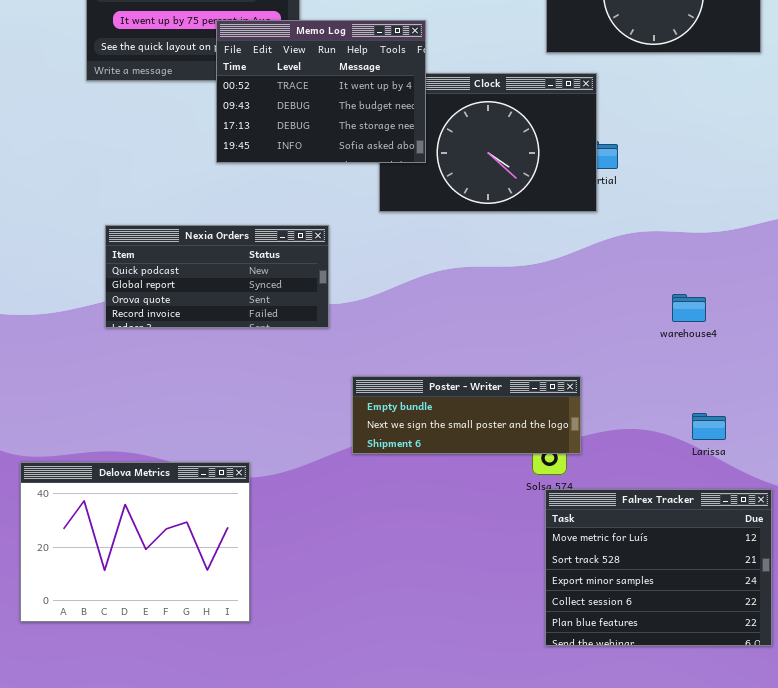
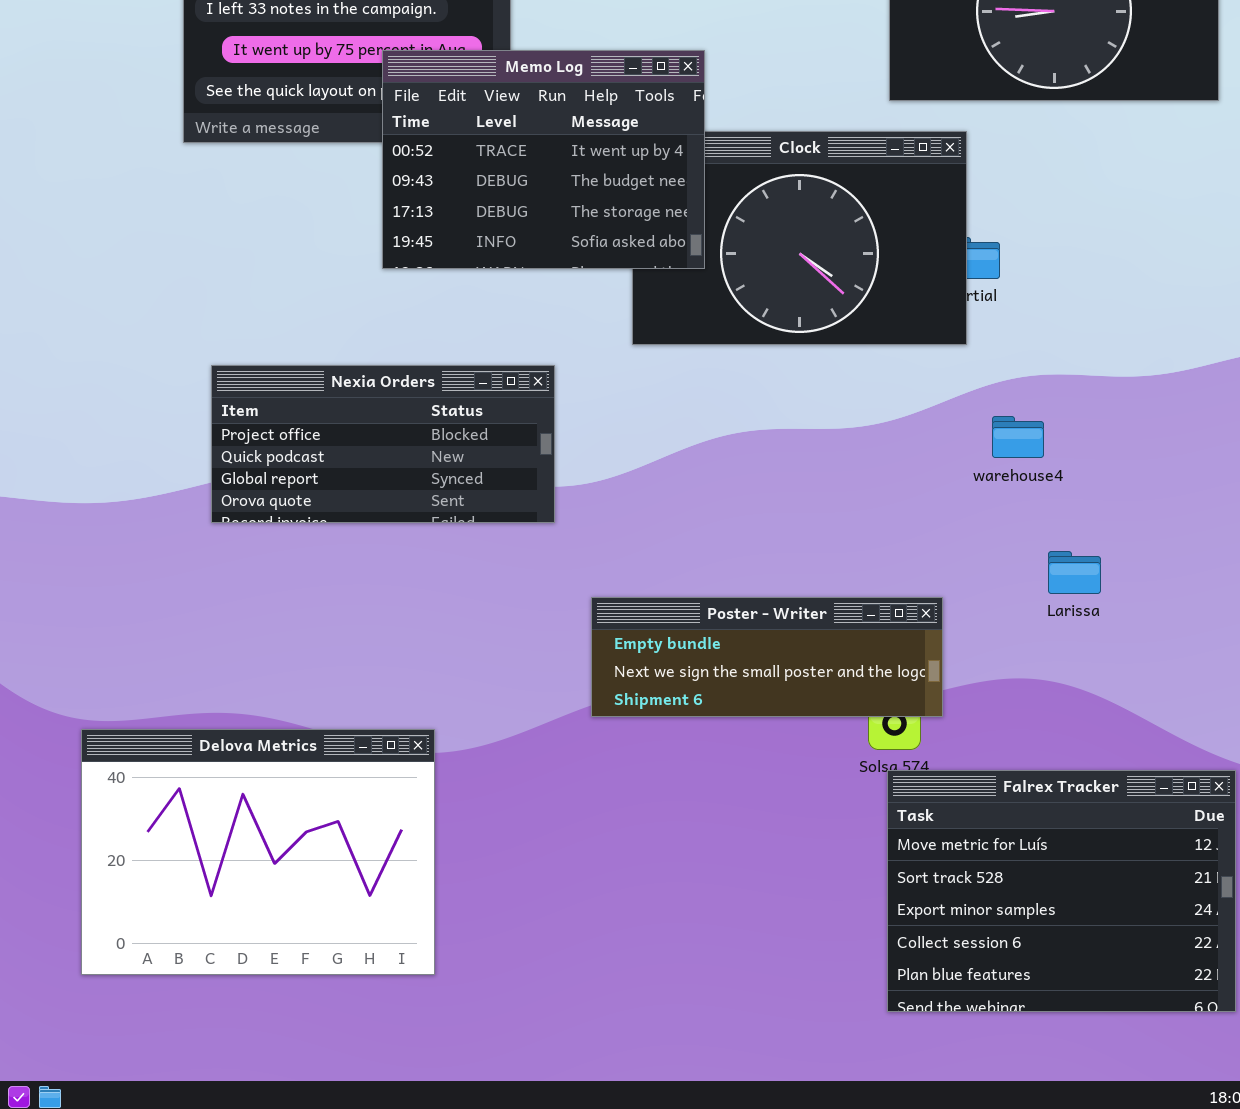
Nexia Orders: [105,225,329,328] -> [211,365,555,523], scrolled up 1 row
warehouse4: [672,294,706,322] -> [992,416,1044,458], moved
Larissa: [692,413,726,440] -> [1048,551,1101,594], moved

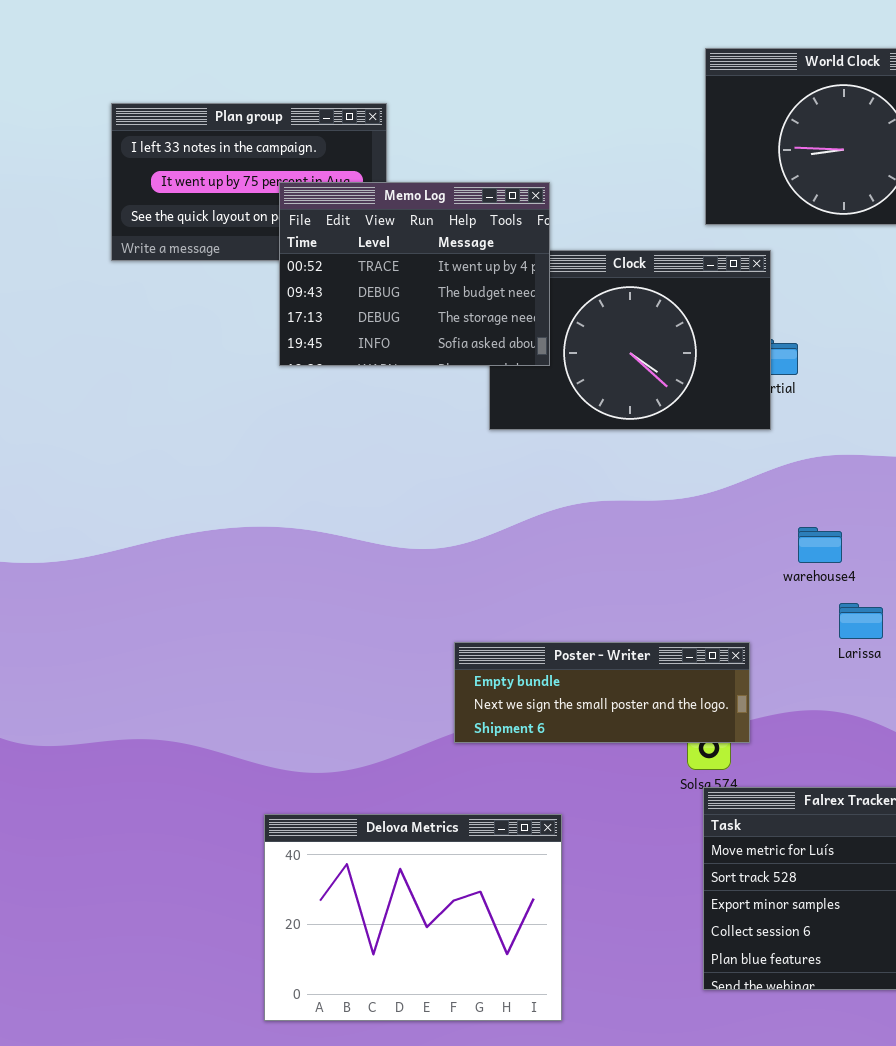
Nexia Orders: [211,365,555,523] -> none, closed
warehouse4: [992,416,1044,458] -> [798,527,842,563], moved
Delova Metrics: [81,729,435,975] -> [264,814,562,1021], moved

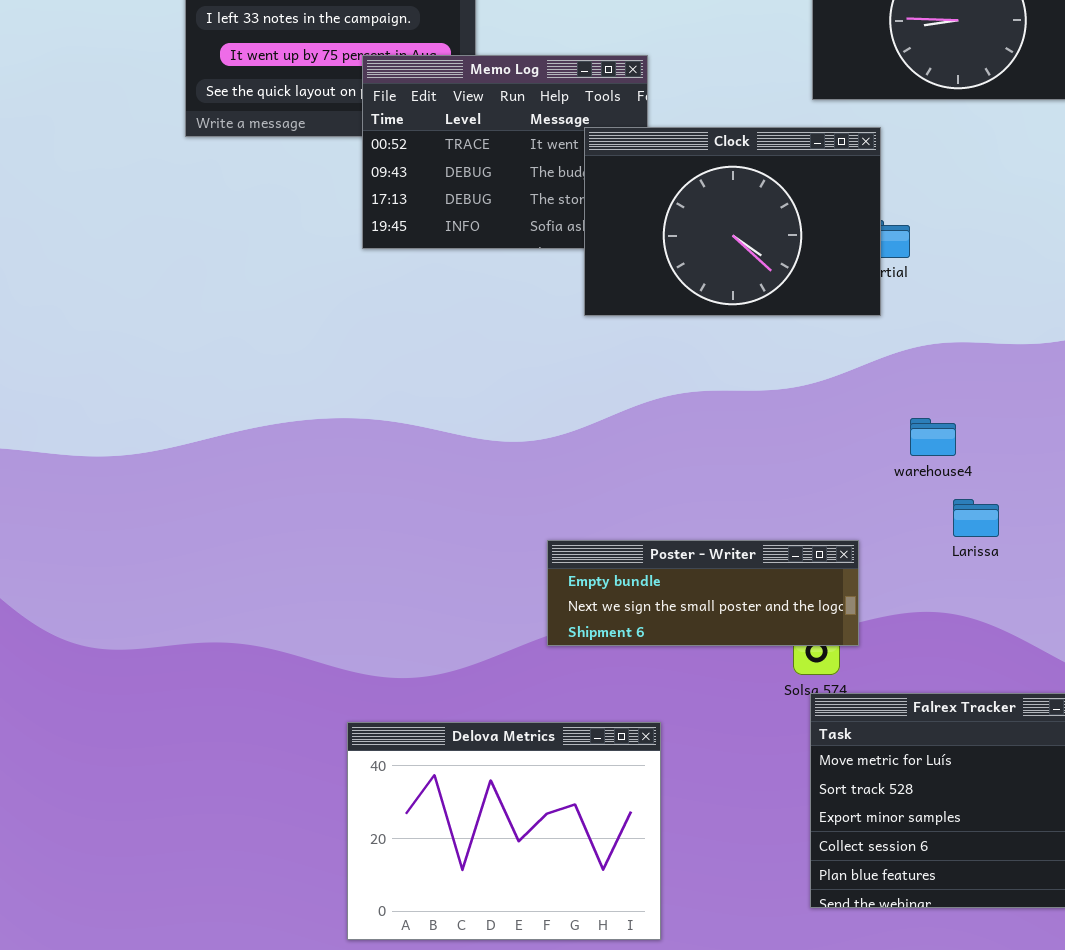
Clock: [489,250,771,430] -> [584,127,881,316], raised

